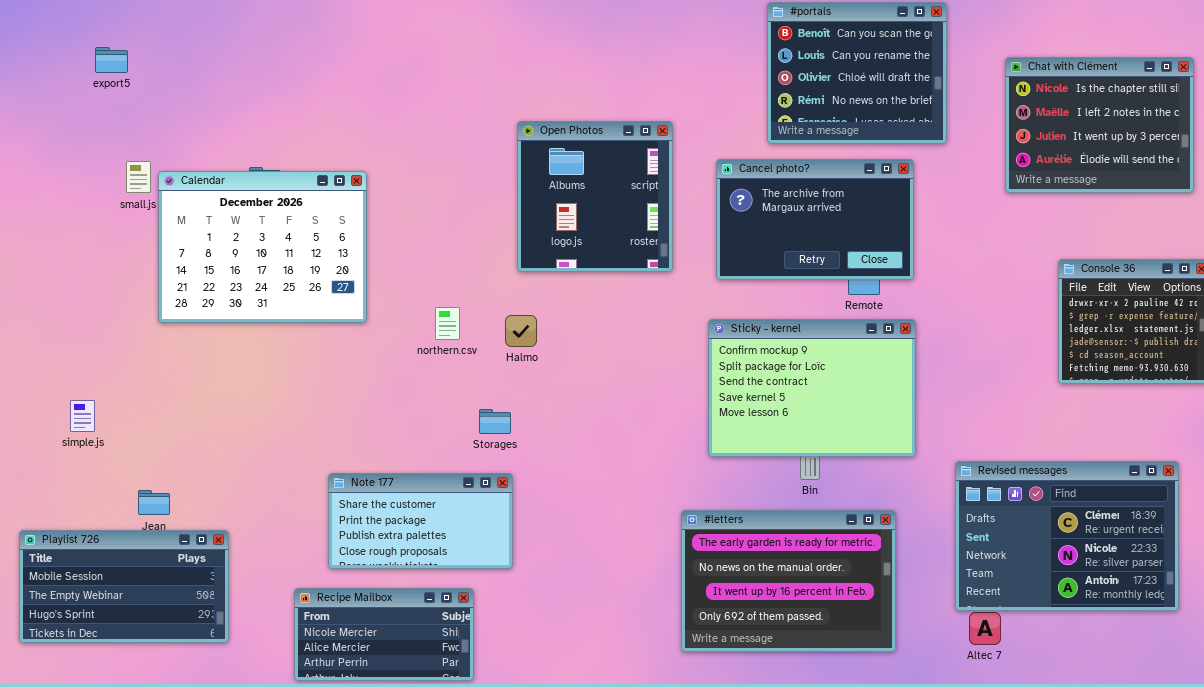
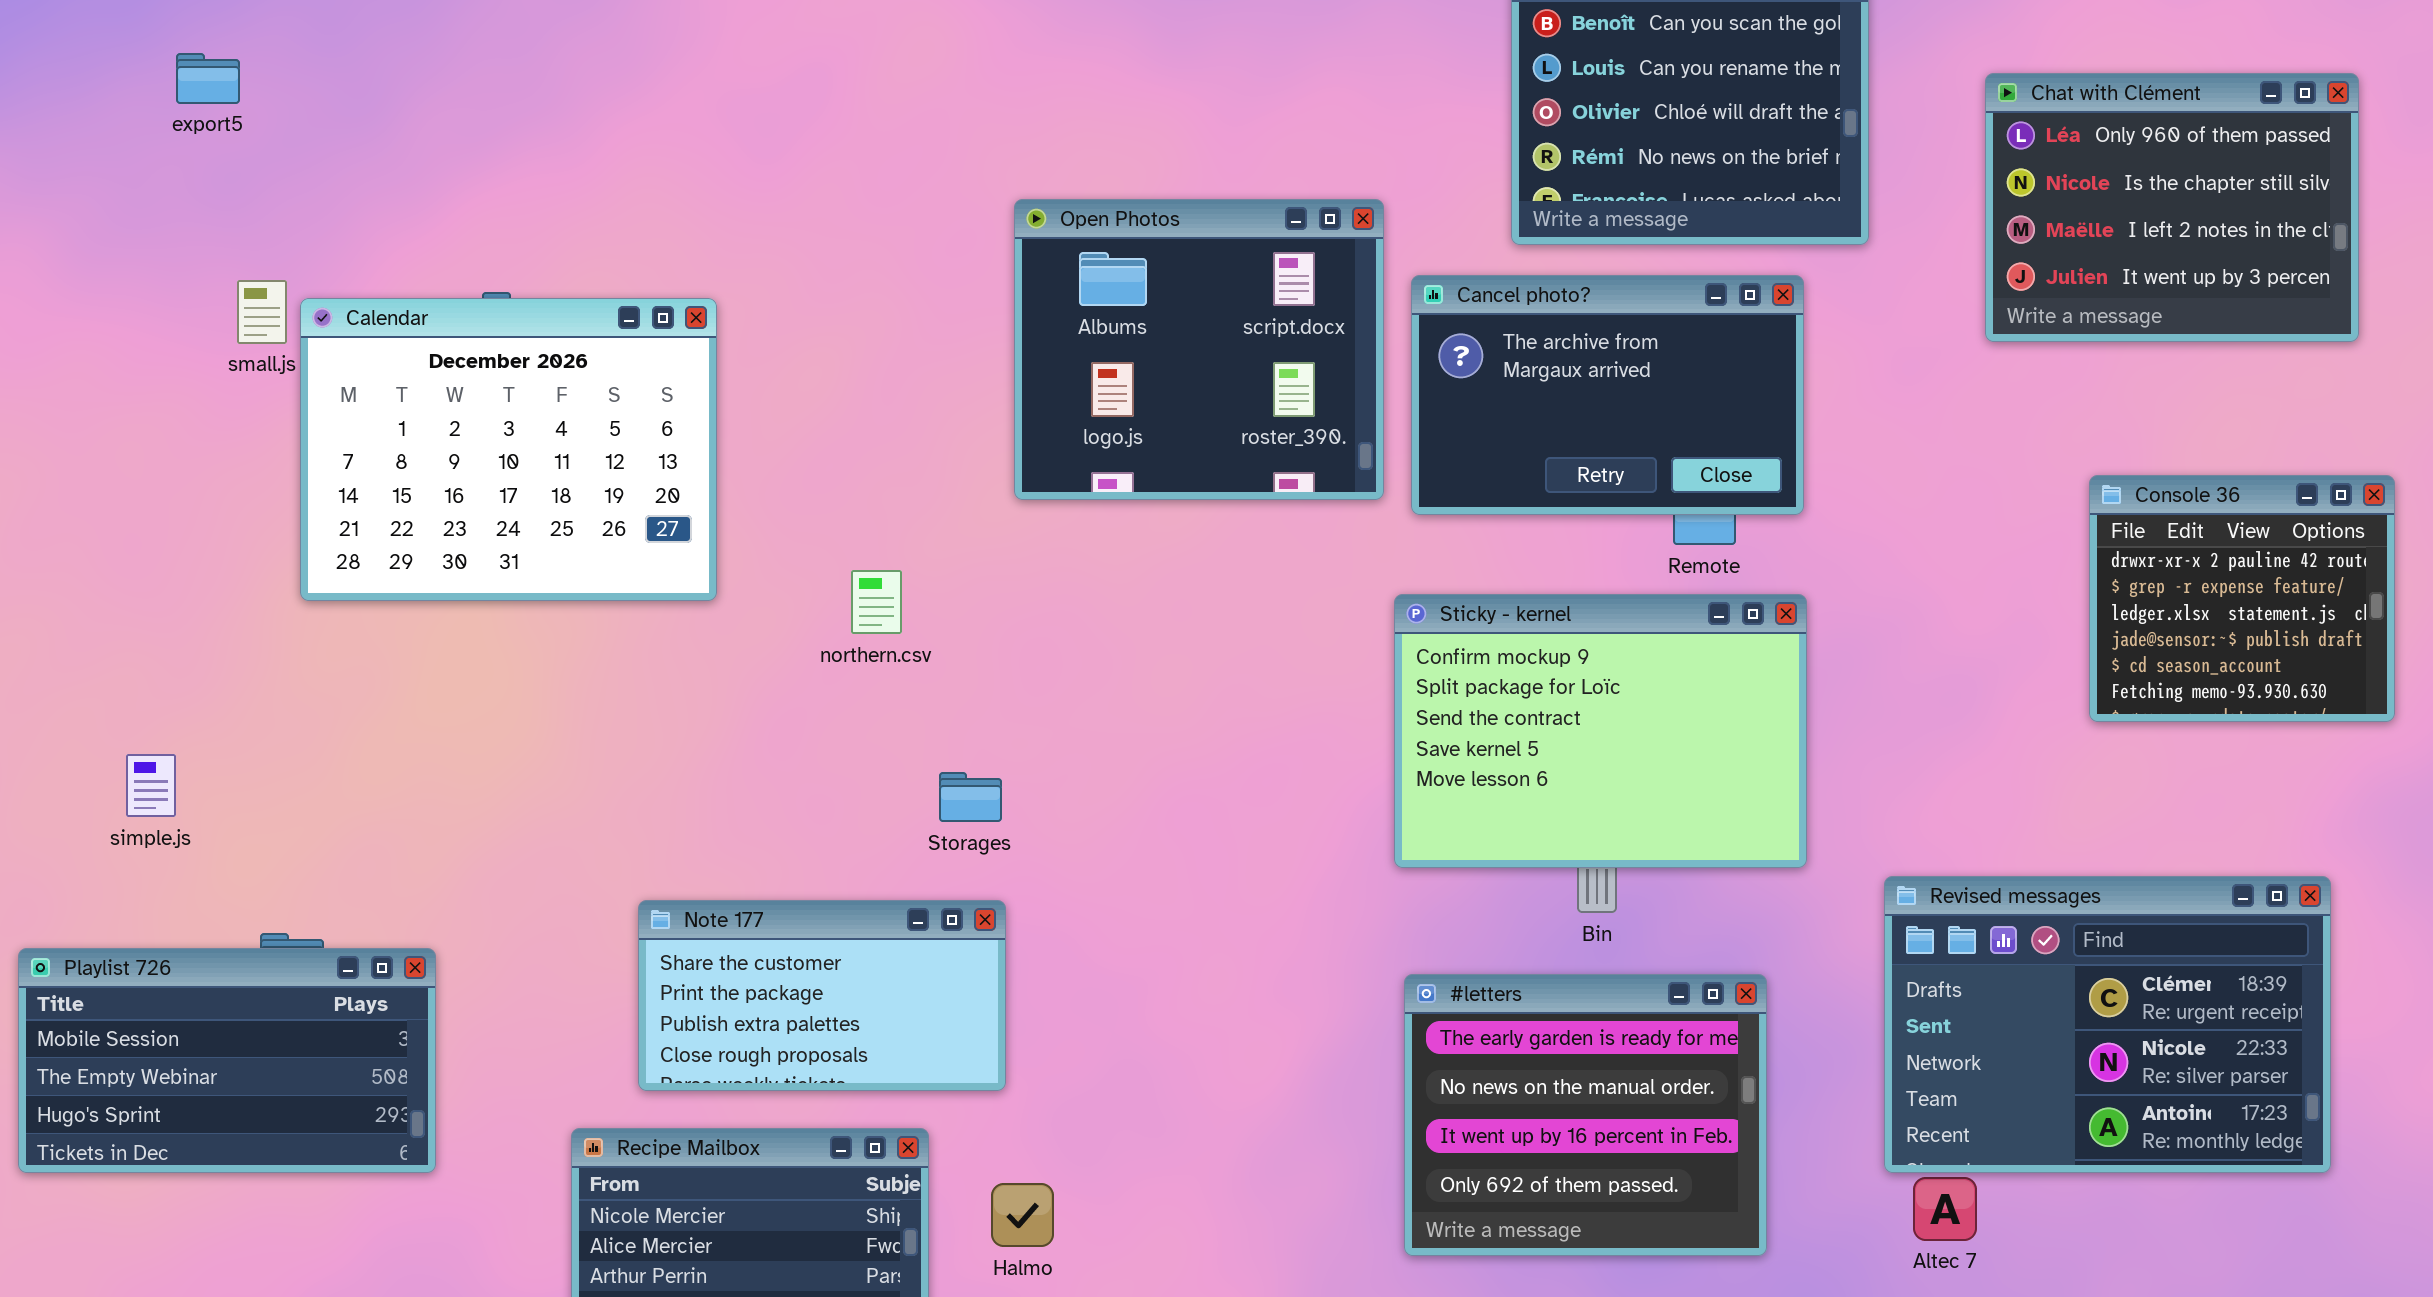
Chat with Clément: [1005,57,1194,193] -> [1985,73,2359,342], scrolled up 1 row
Open Photos: [517,121,673,272] -> [1014,199,1384,500], resized
Halmo: [505,315,537,347] -> [991,1183,1054,1247], moved
#letters: [681,510,896,652] -> [1404,974,1767,1256], resized
Playlist 726: [19,530,229,643] -> [18,948,436,1173], moved

